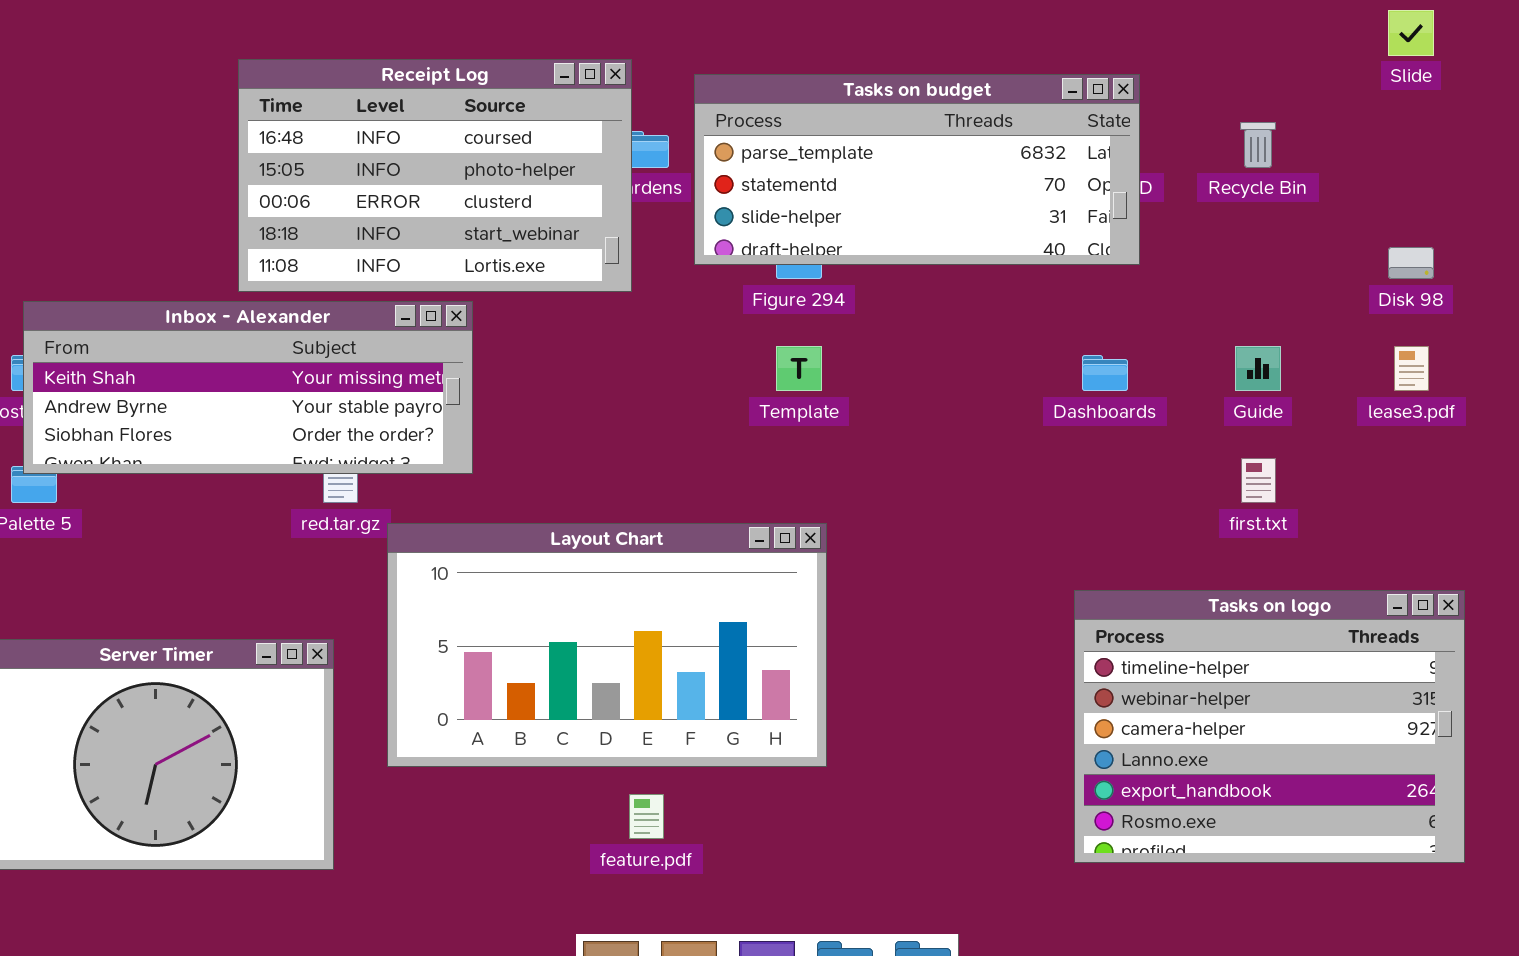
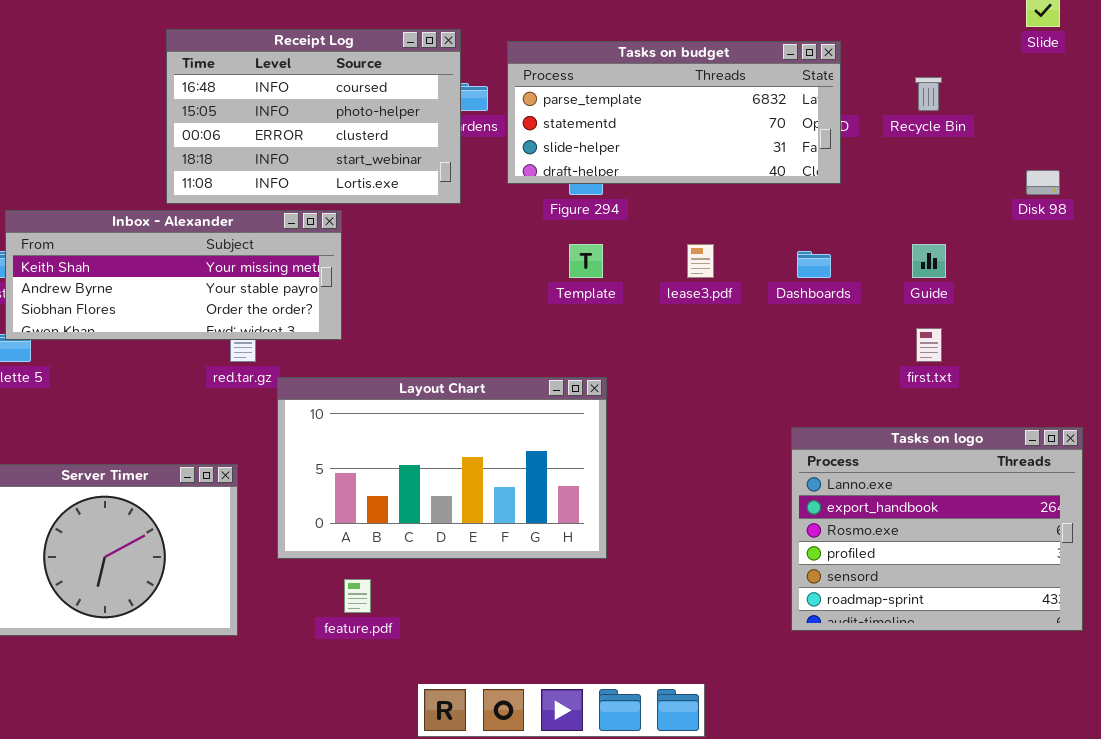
lease3.pdf: [1394,346,1429,391] -> [687,244,714,278], moved
Tasks on logo: [1074,590,1465,863] -> [791,427,1083,631], scrolled down 3 rows
feature.pdf: [629,794,664,839] -> [344,579,371,613], moved

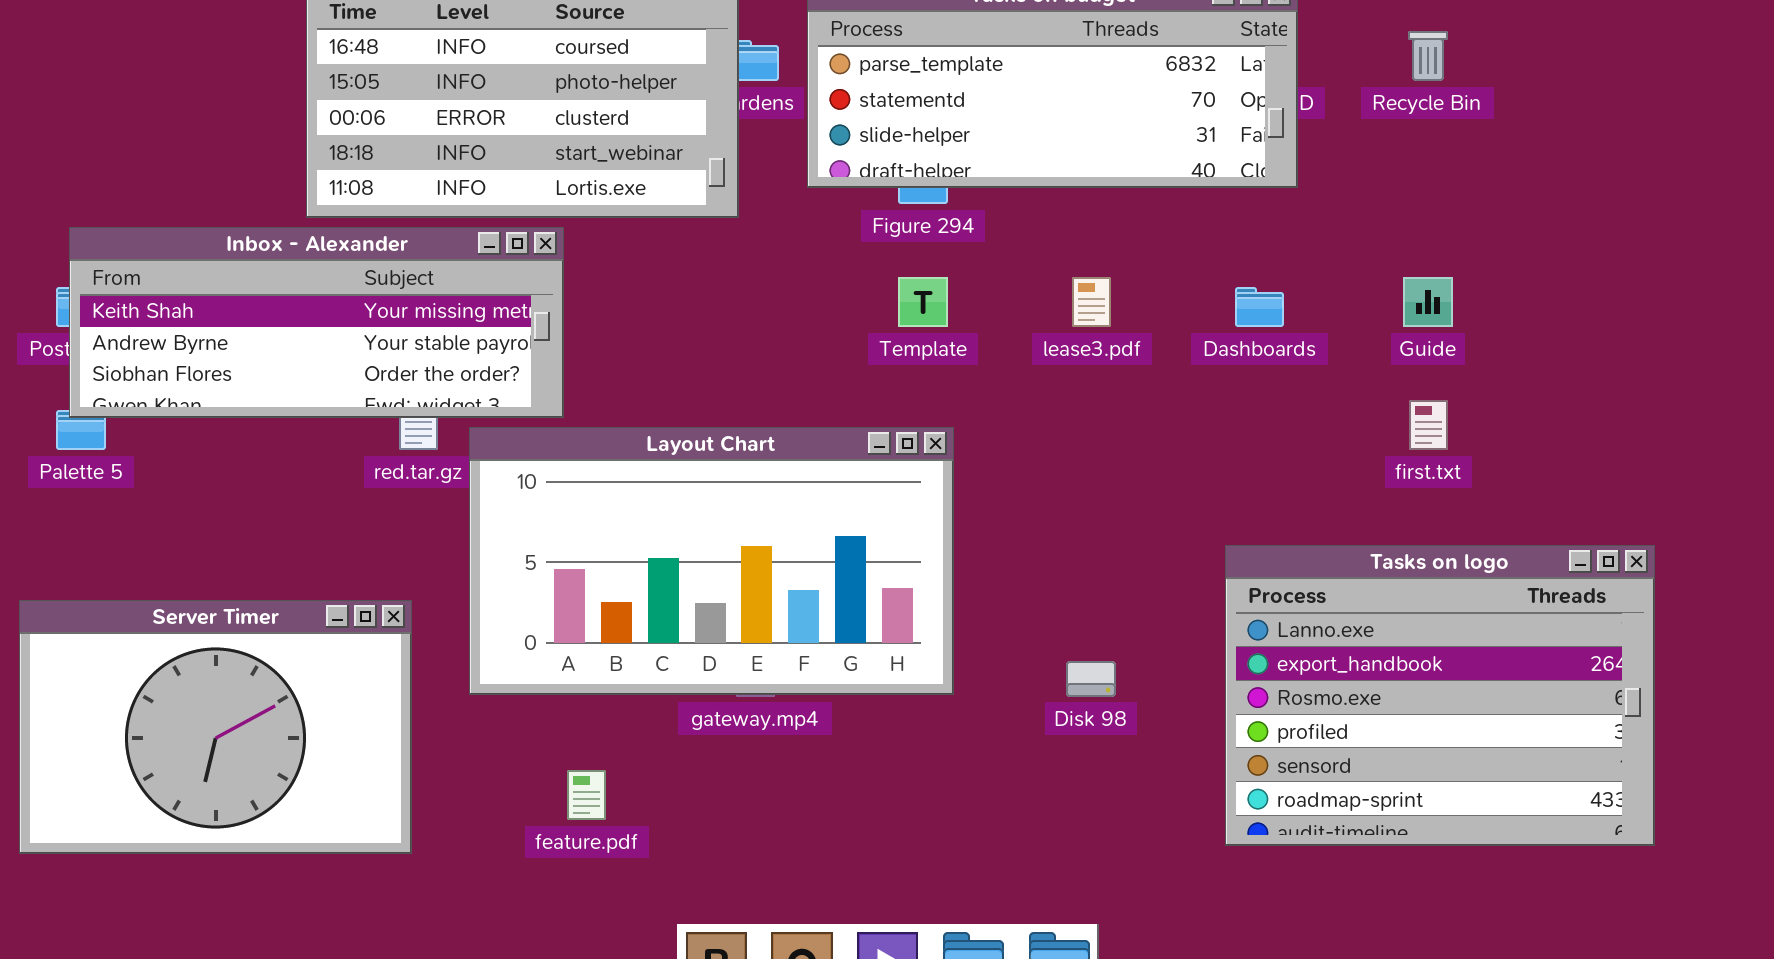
Disk 98: [1026,170,1060,195] -> [1066,661,1116,697], moved
Layout Chart: [277,377,607,559] -> [469,427,954,695], moved

